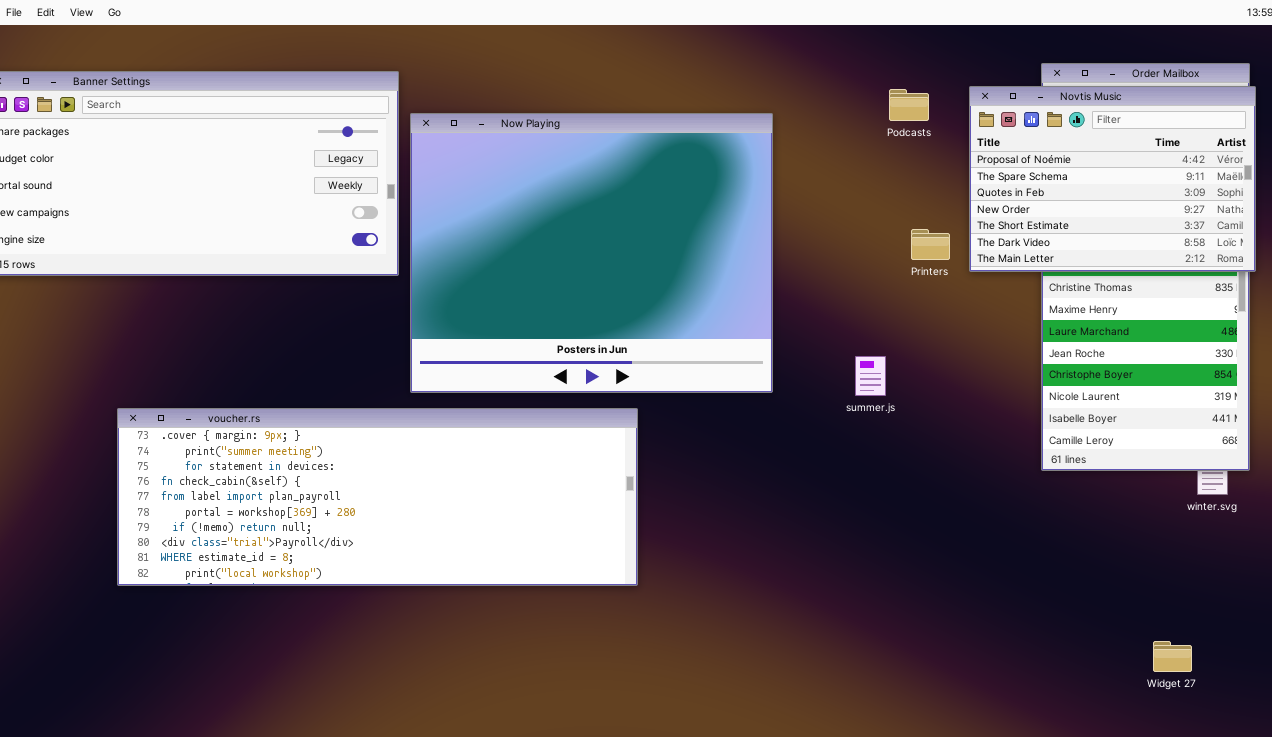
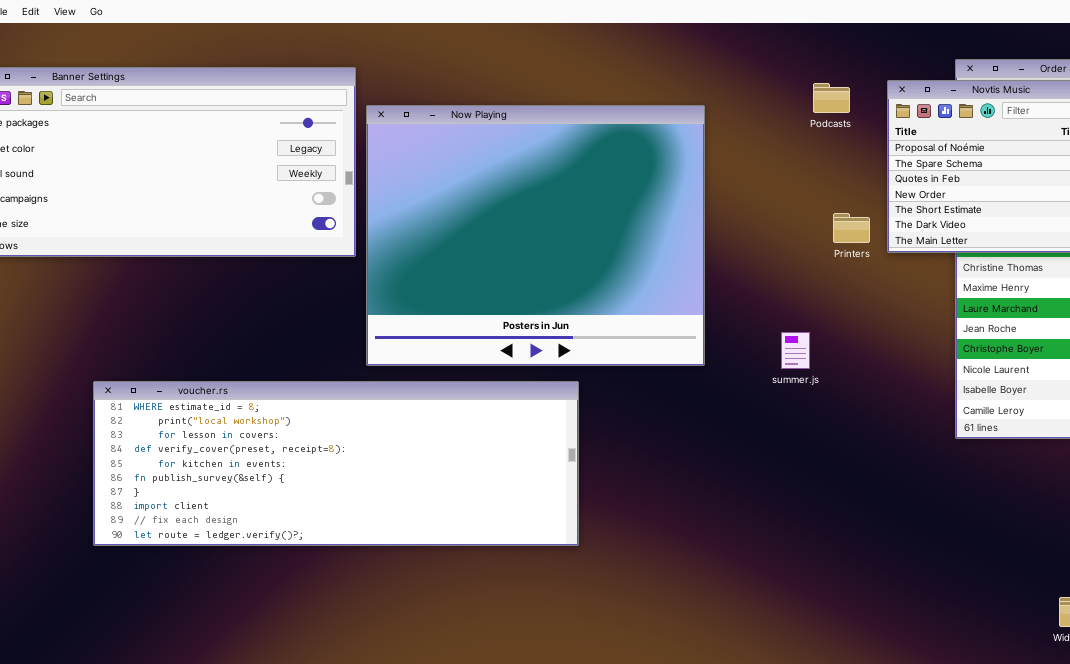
voucher.rs: [117,408,638,586] -> [93,381,579,546], scrolled down 8 rows

